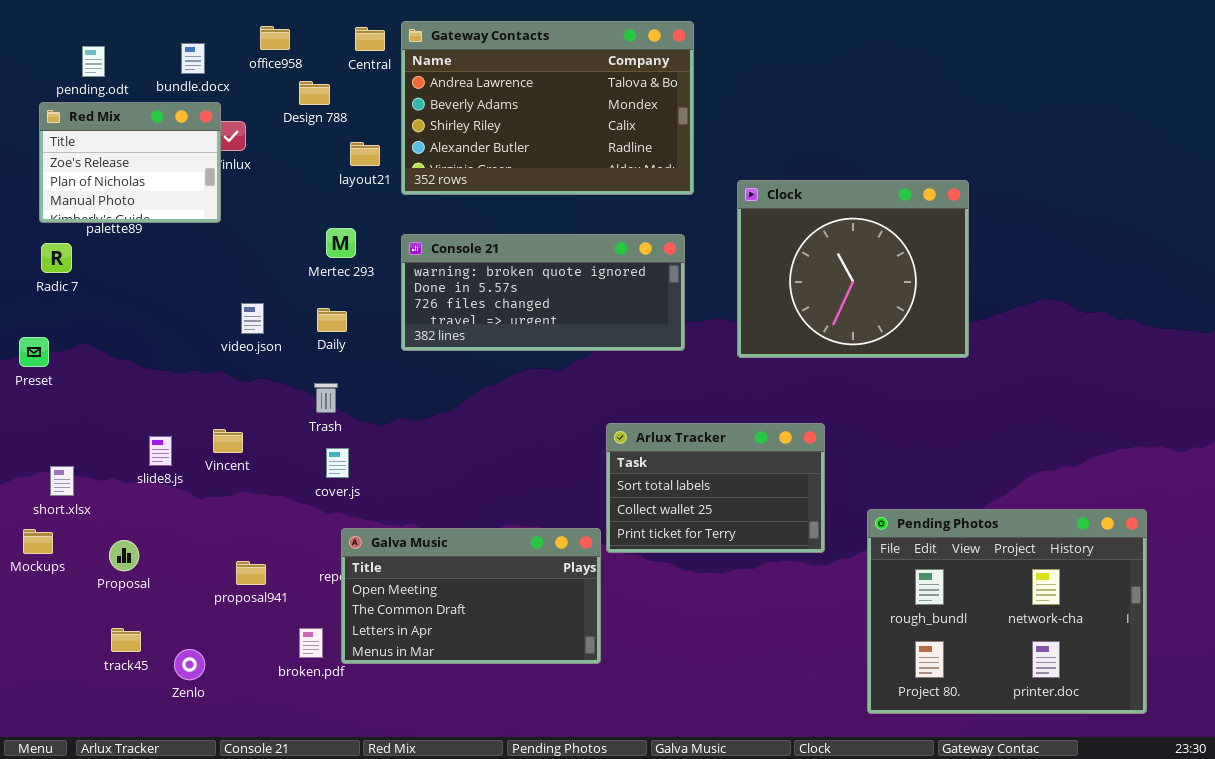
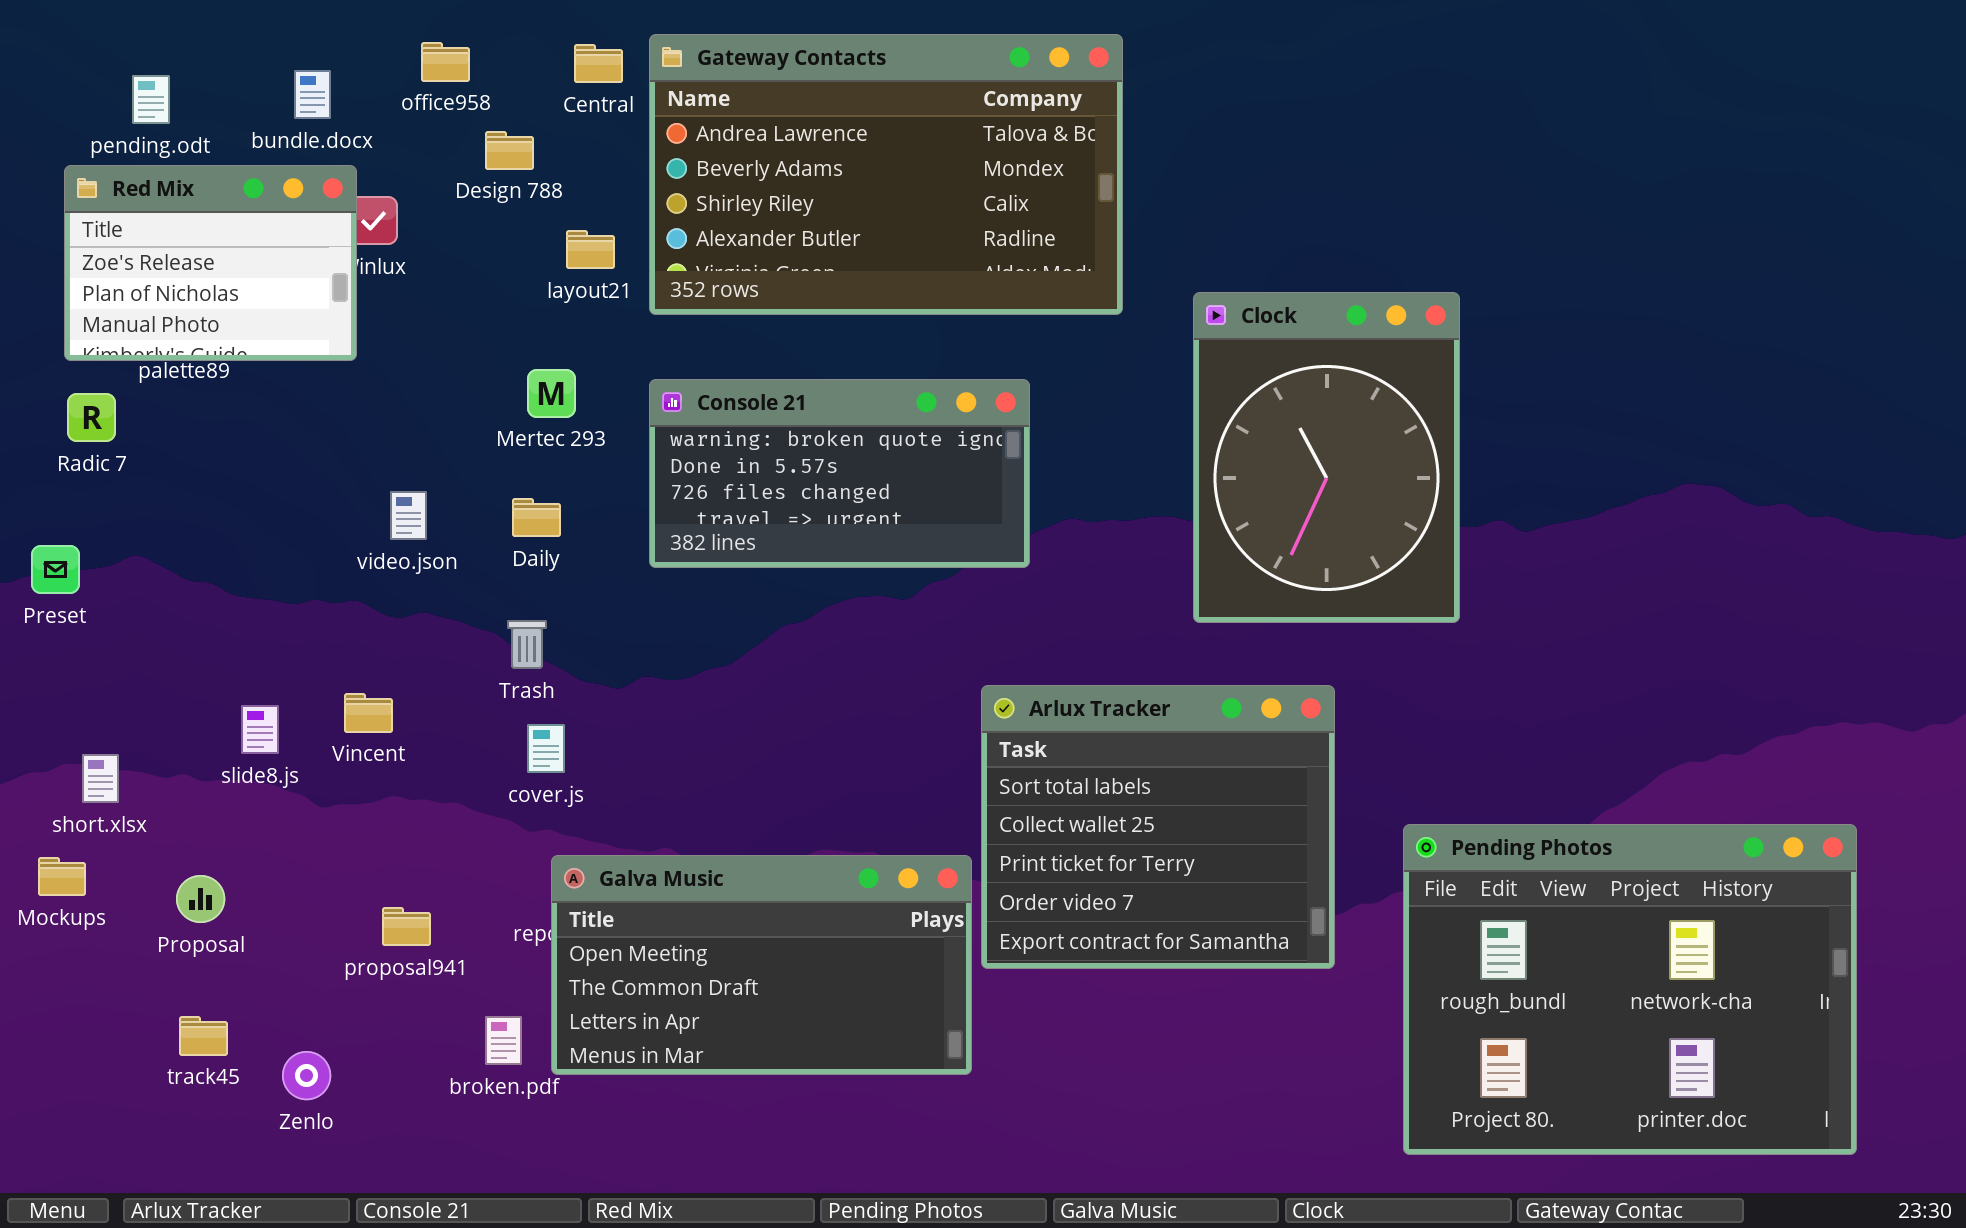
Clock: [737,180,969,358] -> [1193,292,1460,623], resized
Console 21: [401,234,685,351] -> [649,379,1030,568], resized
Arlux Tracker: [606,423,825,553] -> [981,685,1335,969], resized

